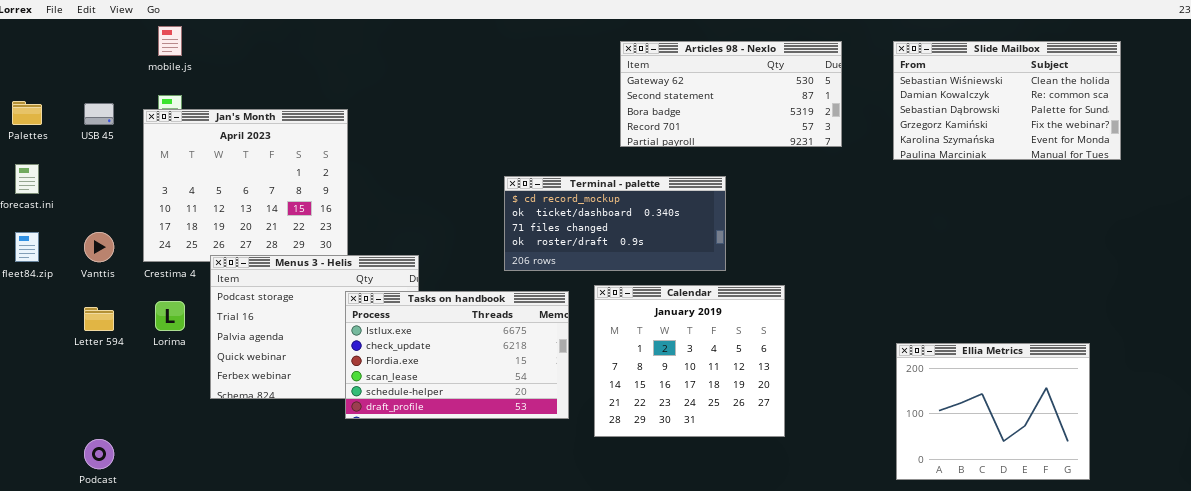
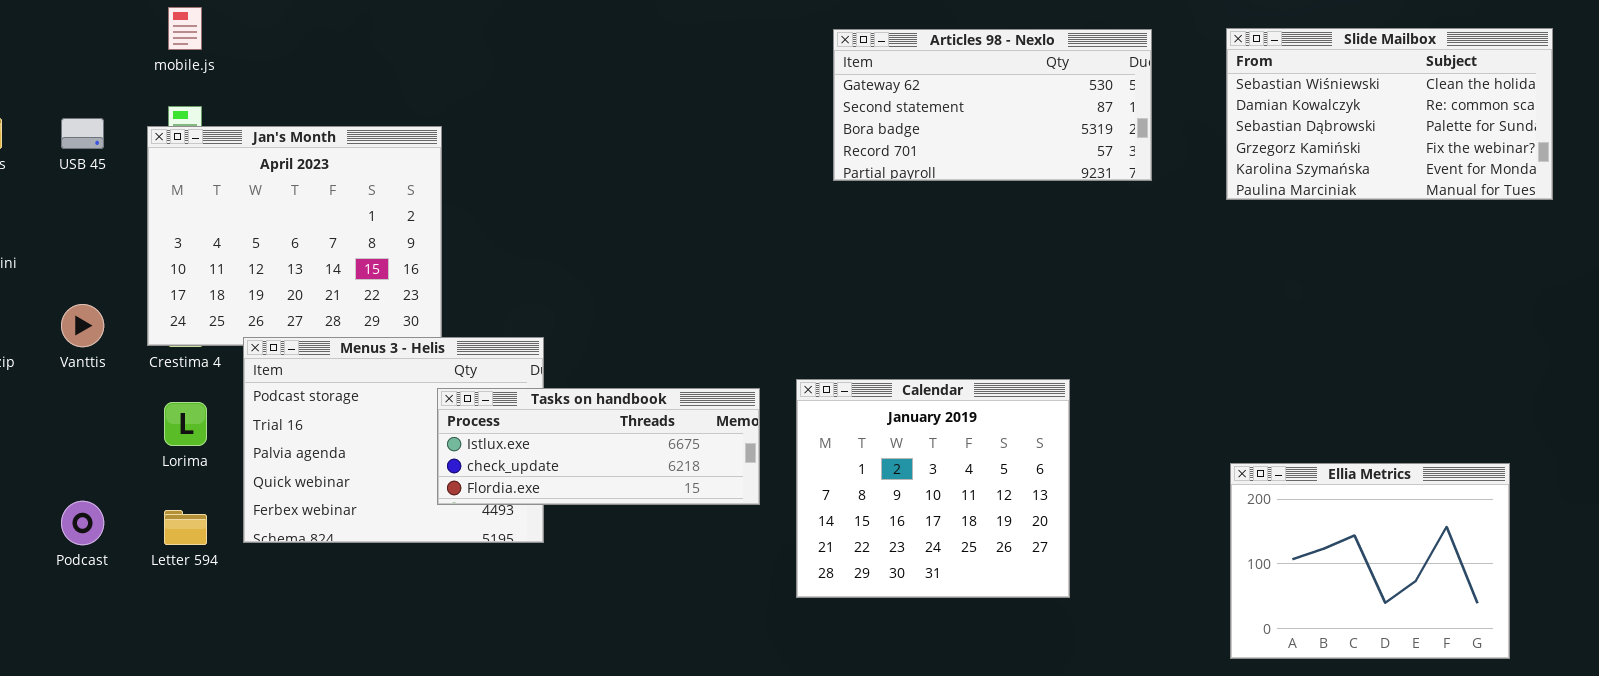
Terminal - palette: [504,176,726,271] -> none, closed
Tasks on handbook: [345,291,569,419] -> [437,388,760,505], resized
Letter 594: [84,307,114,331] -> [164,510,207,545], moved
Podcast: [84,439,114,469] -> [61,501,104,545], moved

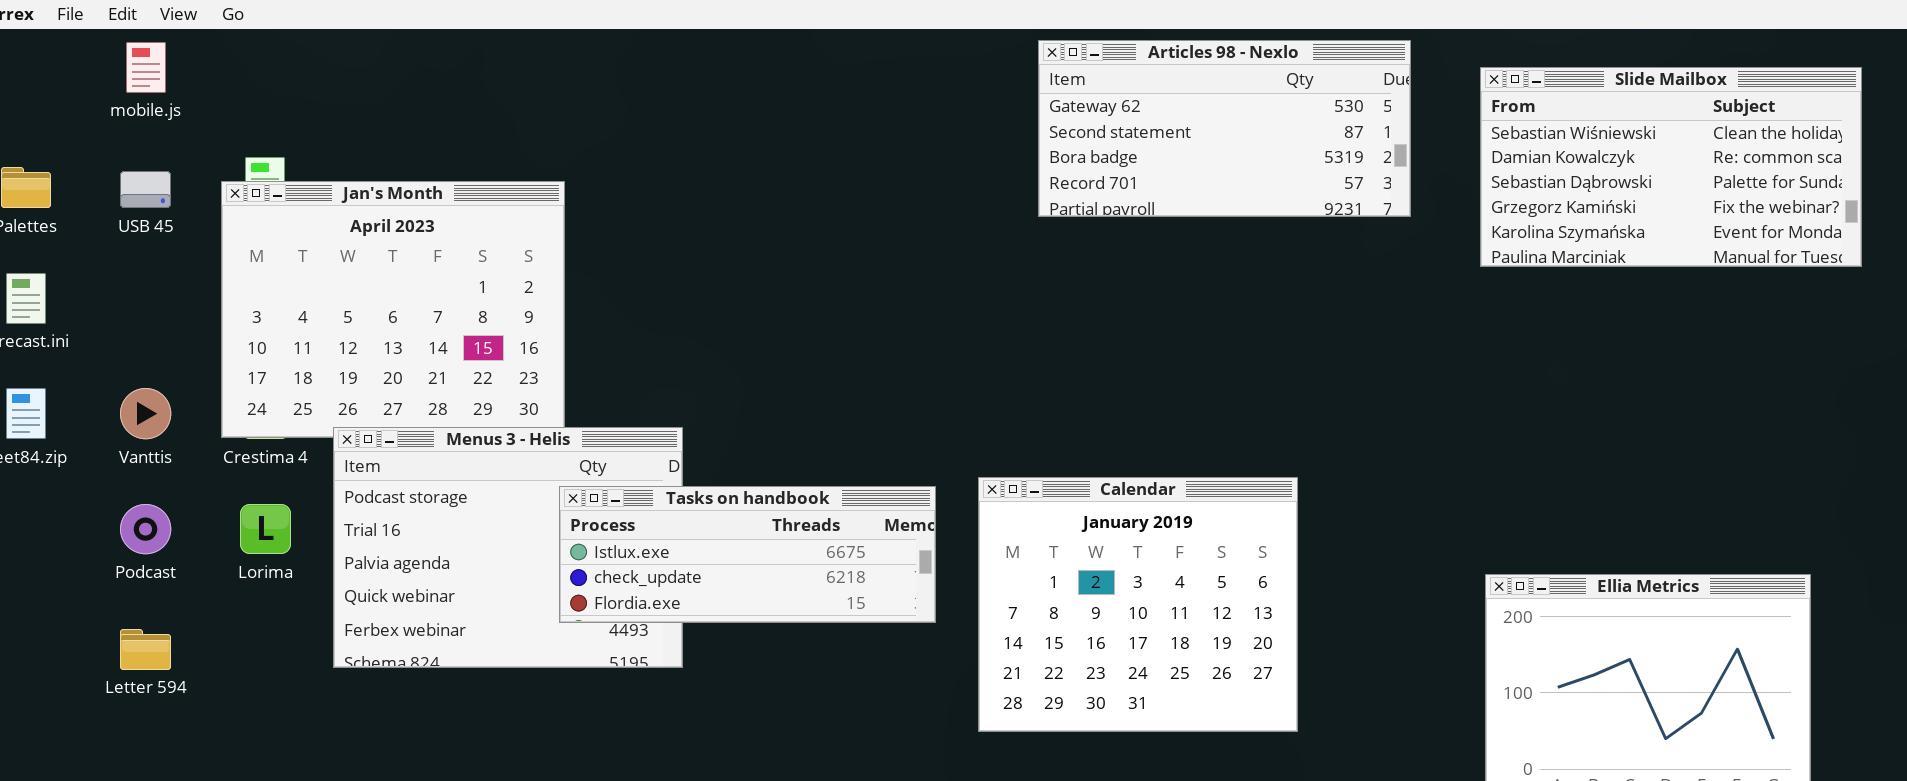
mobile.js: [168,7,202,50] -> [126,42,166,93], moved
Articles 98 - Nexlo: [833,29,1152,181] -> [1038,40,1411,217], moved
Podcast: [61,501,104,545] -> [120,504,171,554], moved
Letter 594: [164,510,207,545] -> [120,629,171,670], moved

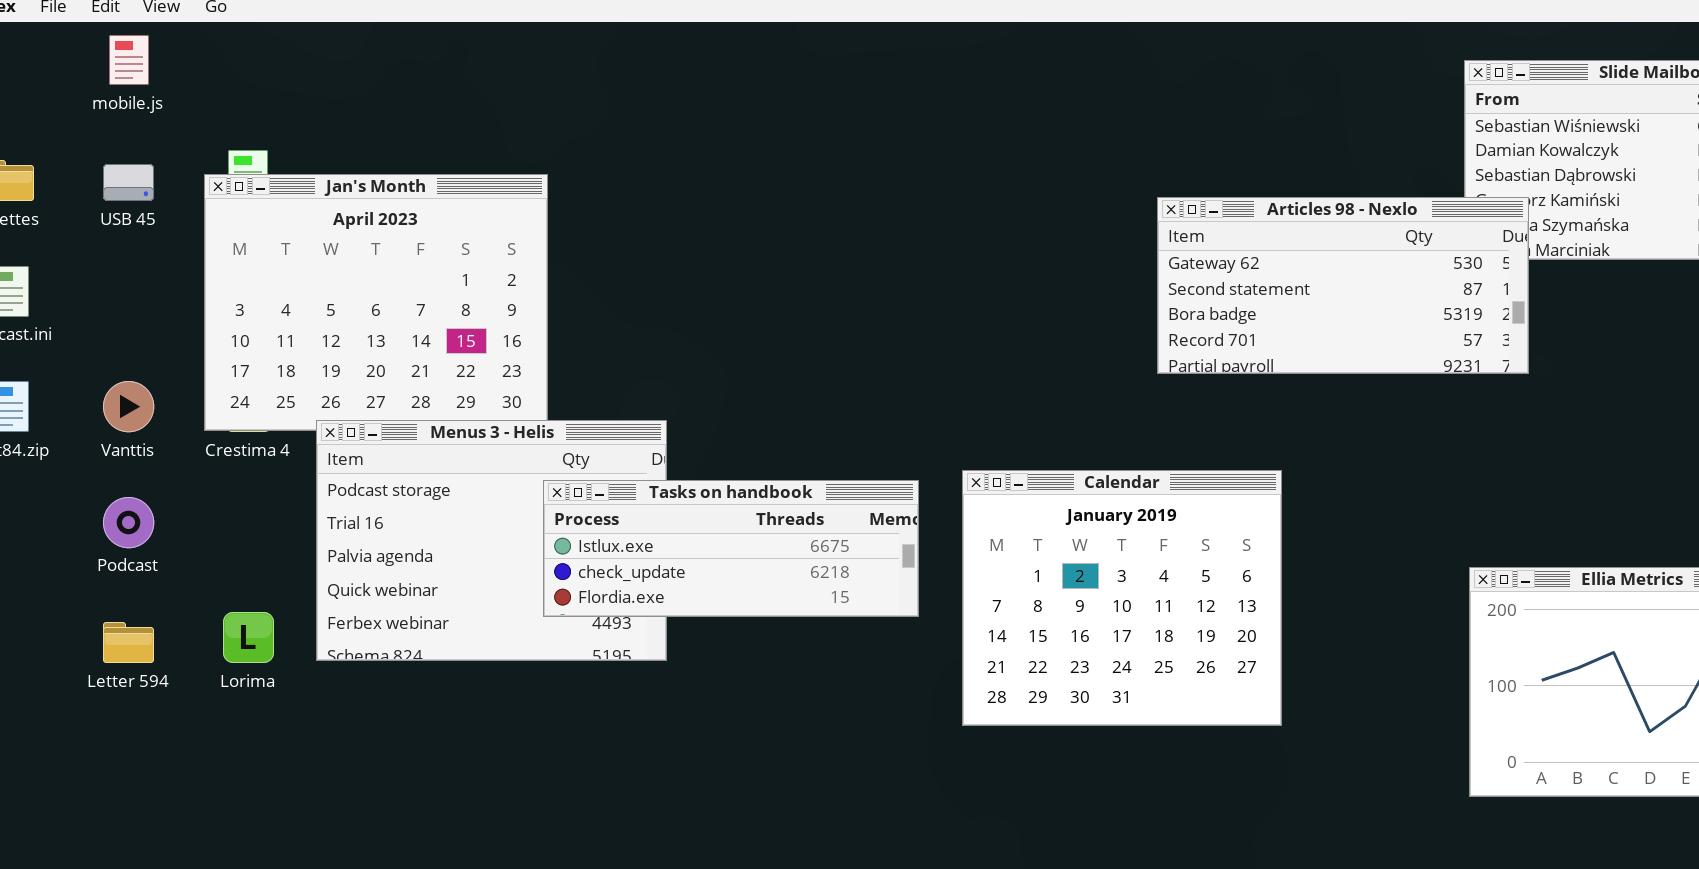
Articles 98 - Nexlo: [1038,40,1411,217] -> [1157,197,1529,374], moved
Lorima: [240,504,291,554] -> [223,612,274,663], moved

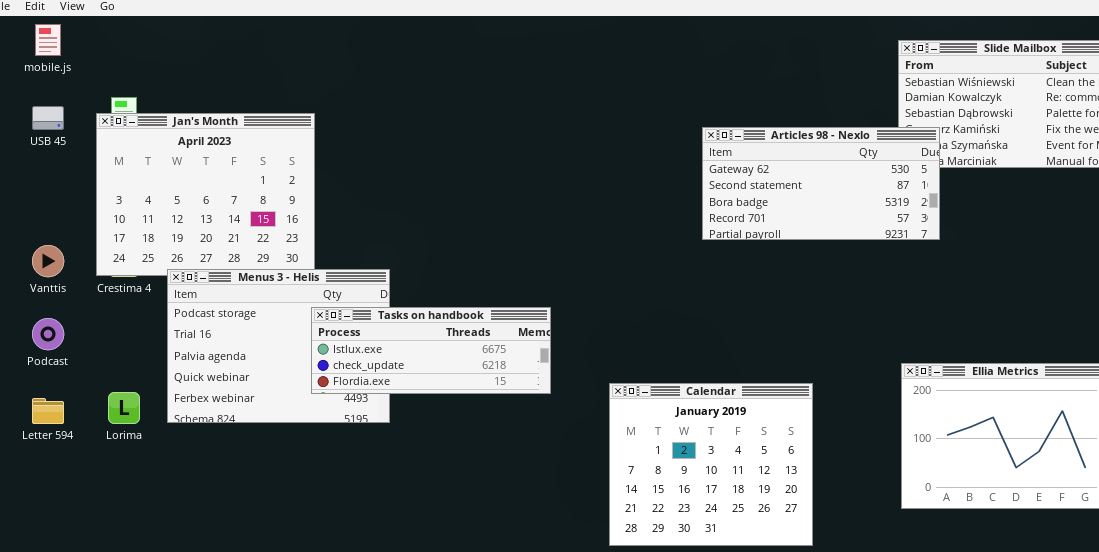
Calendar: [962,470,1282,726] -> [609,383,813,546], moved

